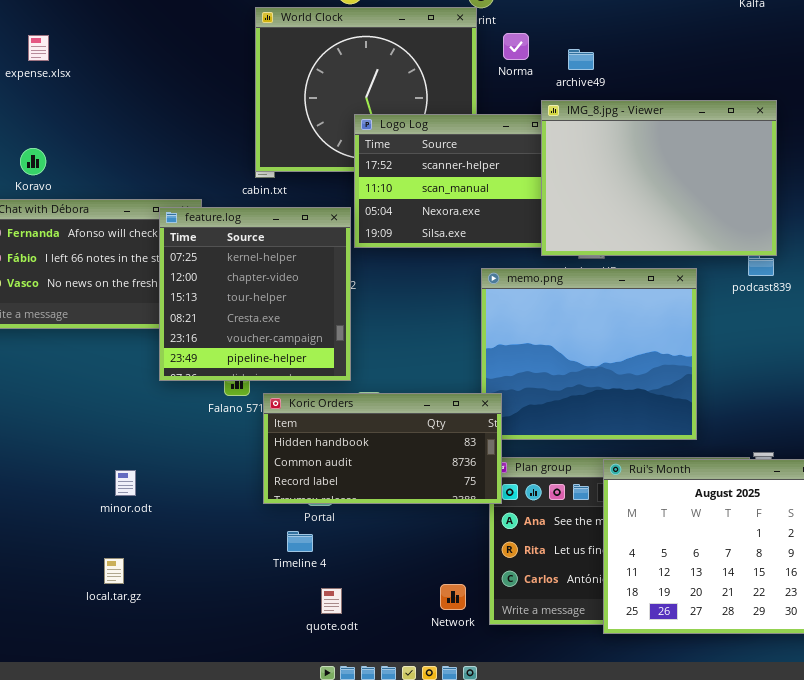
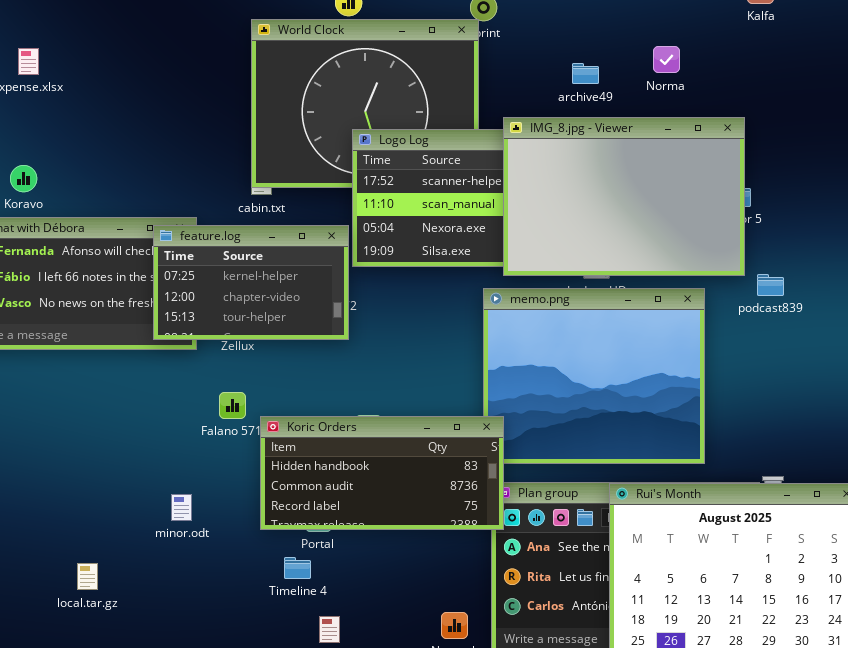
Norma: [503,33,529,60] -> [653,46,680,73], moved
IMG_8.jpg - Viewer: [541,100,777,256] -> [503,117,745,276], moved
feature.log: [159,207,351,381] -> [153,225,349,340], resized
minor.odt: [115,470,136,496] -> [171,494,192,521], moved
local.tar.gz: [104,558,124,584] -> [77,563,98,590], moved

